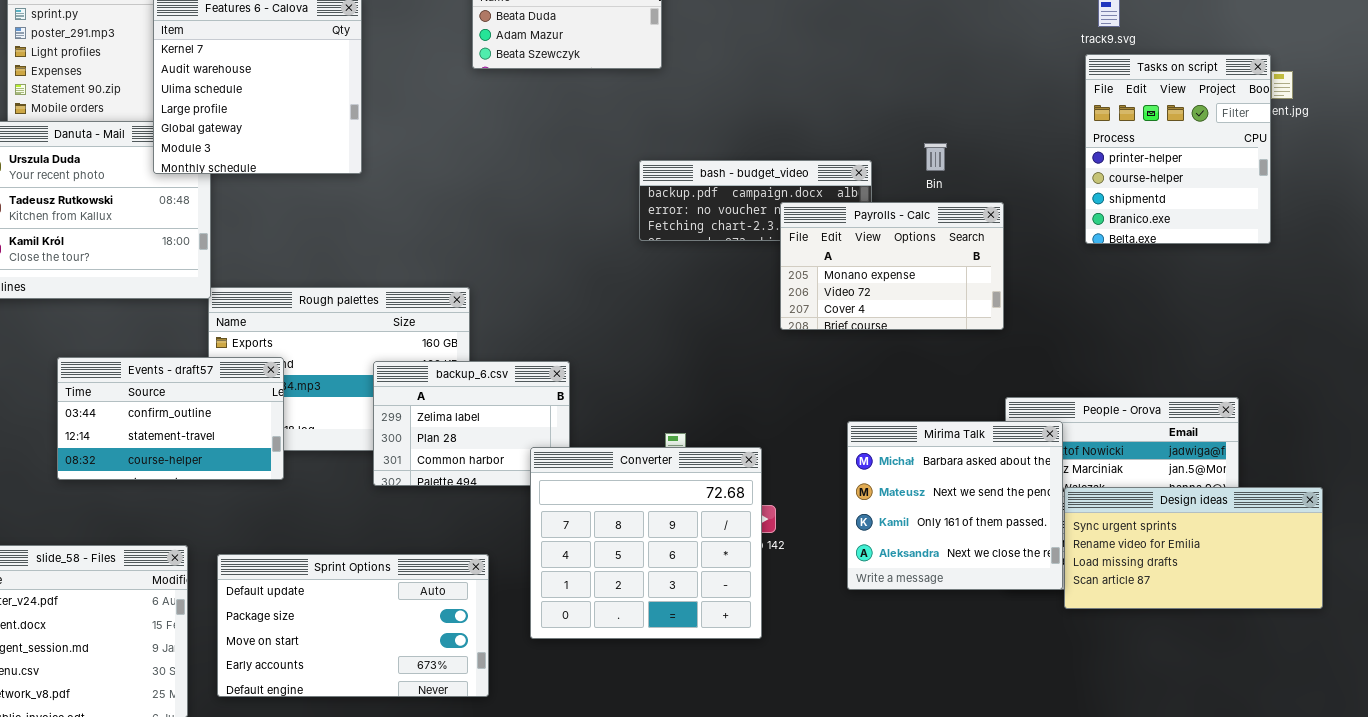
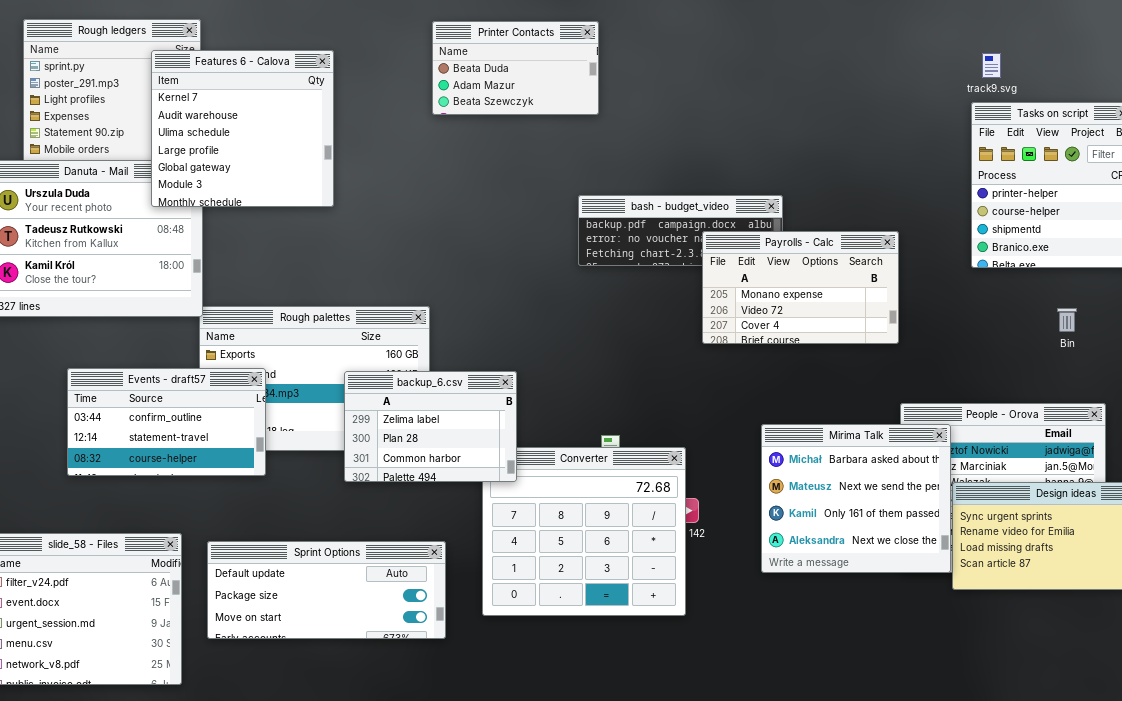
Bin: [924,143,947,171] -> [1057,308,1077,332], moved
backup_6.csv: [373,361,570,486] -> [344,371,517,482], raised
Sprint Options: [217,554,489,697] -> [207,541,446,639], resized

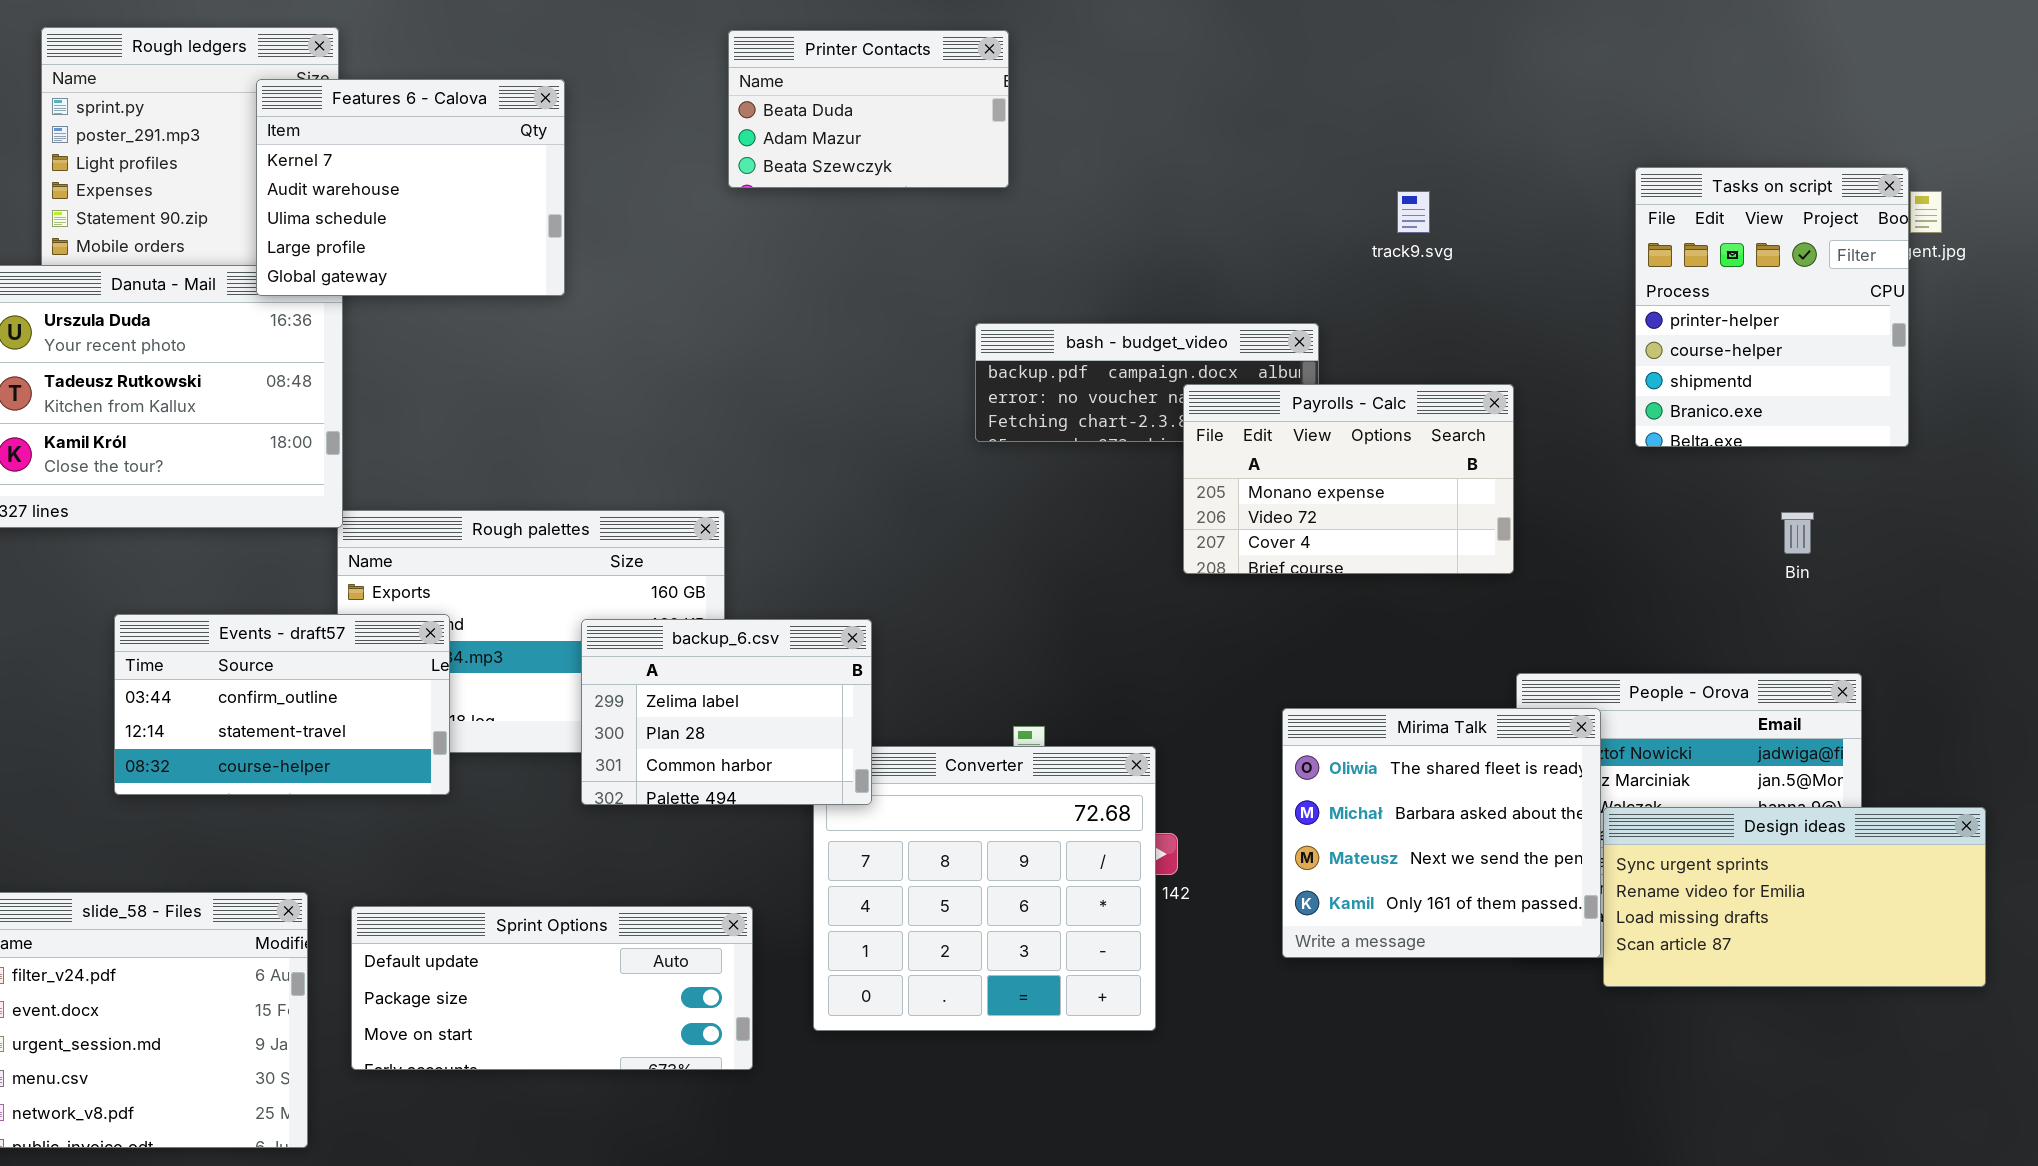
Features 6 - Calova: [151,50,334,207] -> [256,79,565,296], resized
track9.svg: [982,53,1001,78] -> [1397,191,1430,233], moved
Mirima Talk: [761,424,951,573] -> [1282,708,1601,958], scrolled up 1 row

